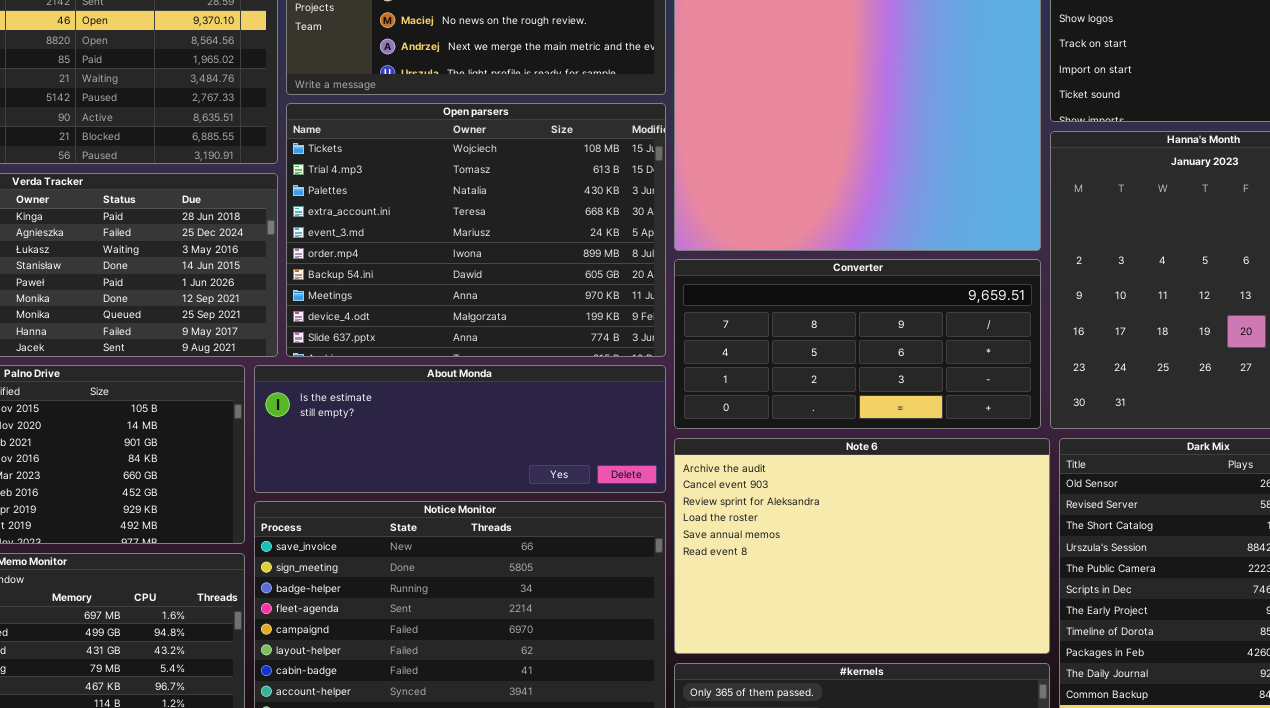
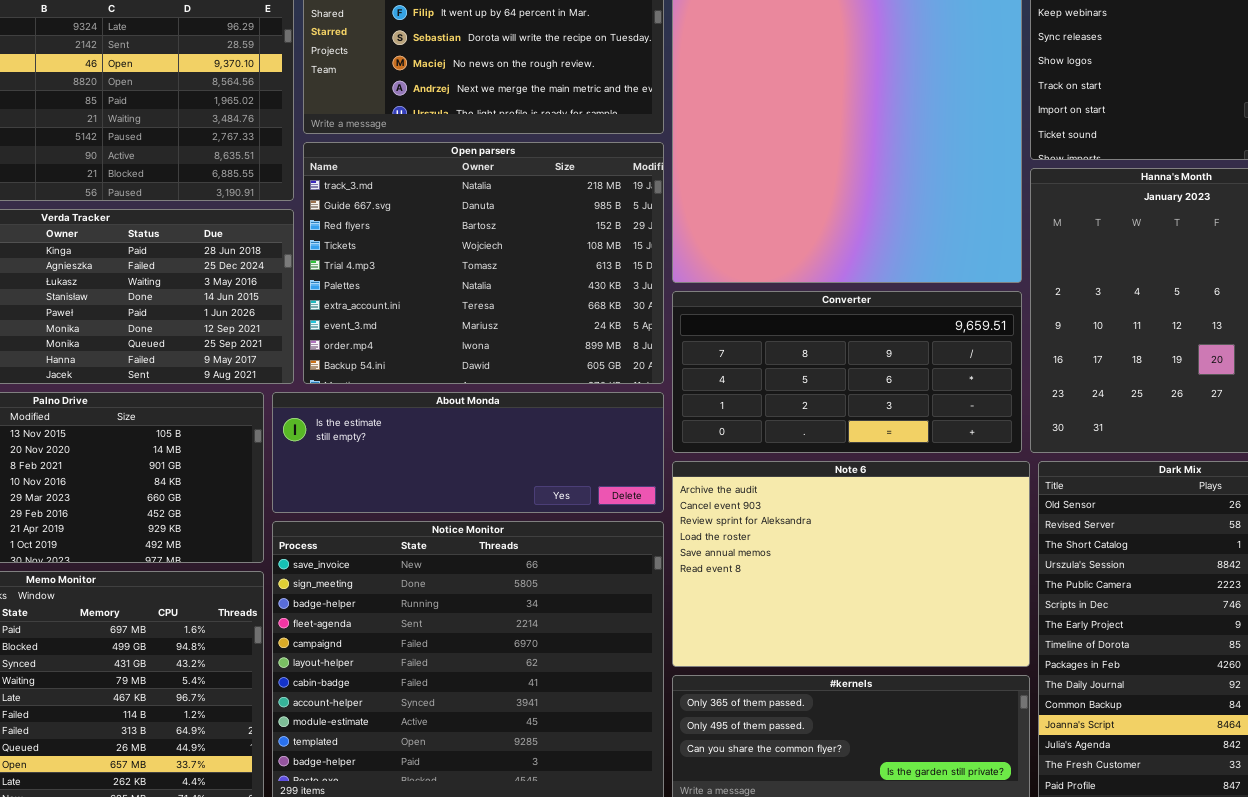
Open parsers: [286,103,666,357] -> [303,142,664,384], scrolled up 3 rows

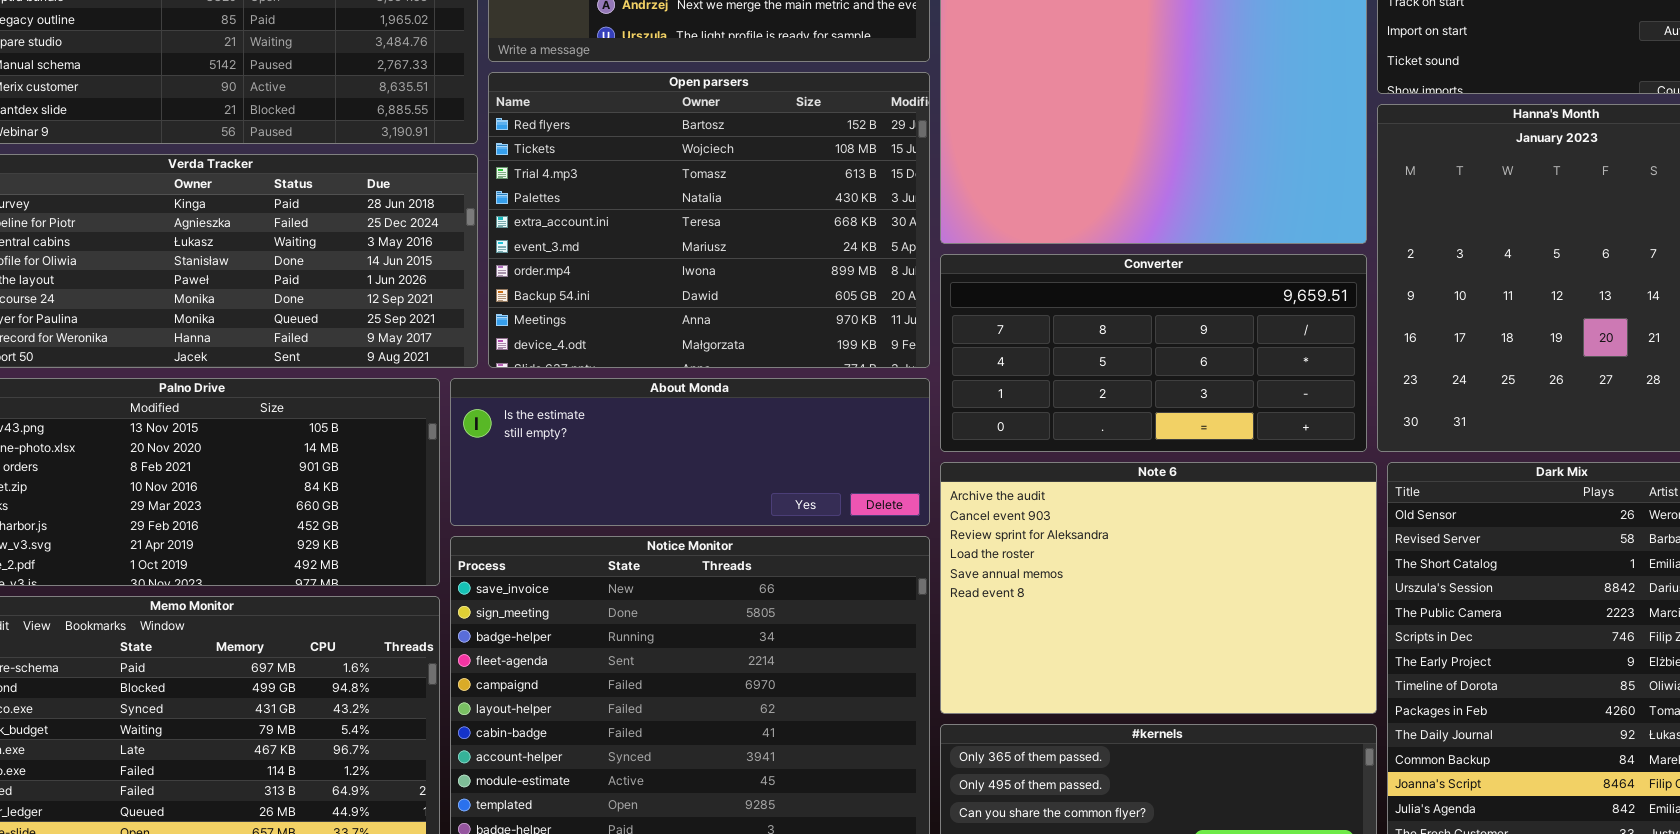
Open parsers: [303,142,664,384] -> [488,72,930,368], scrolled down 2 rows

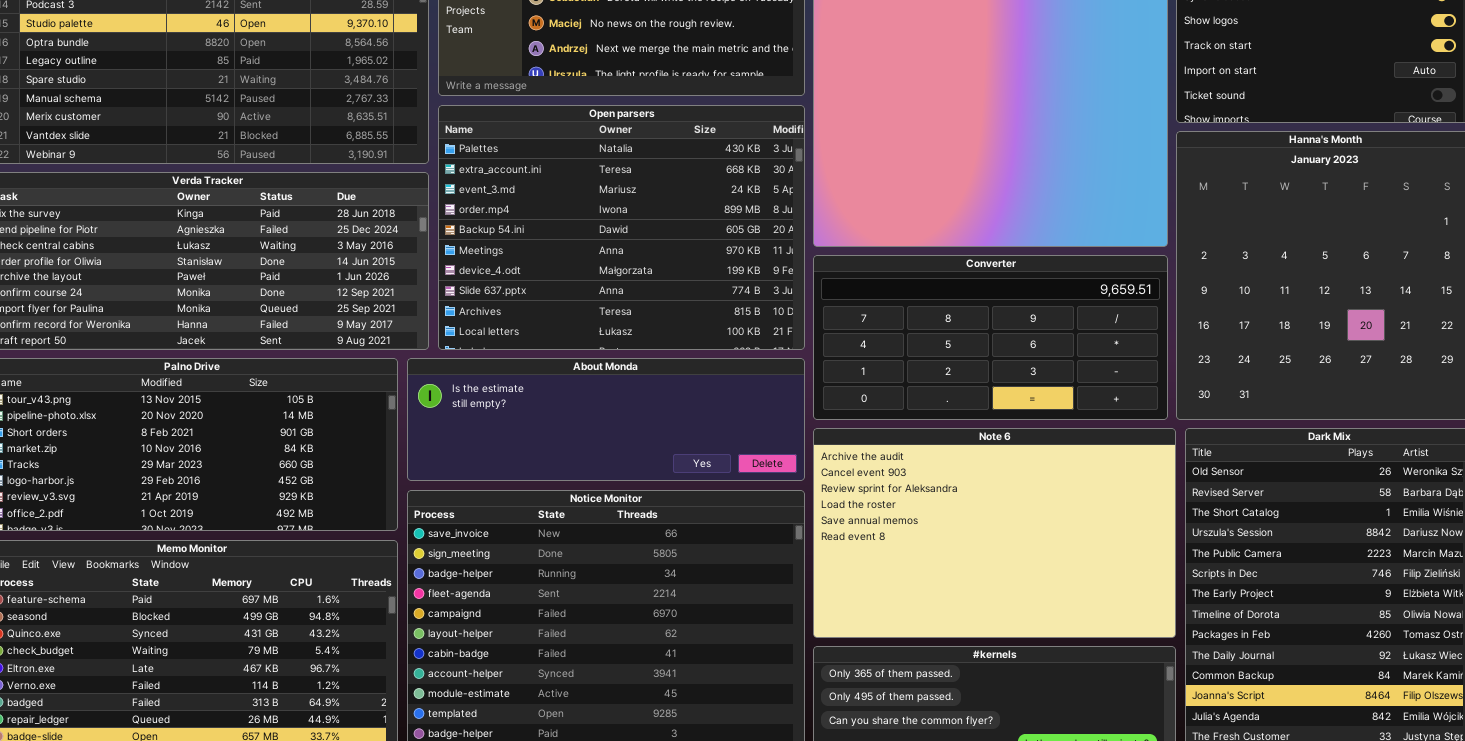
Open parsers: [488,72,930,368] -> [438,105,805,350], scrolled down 3 rows

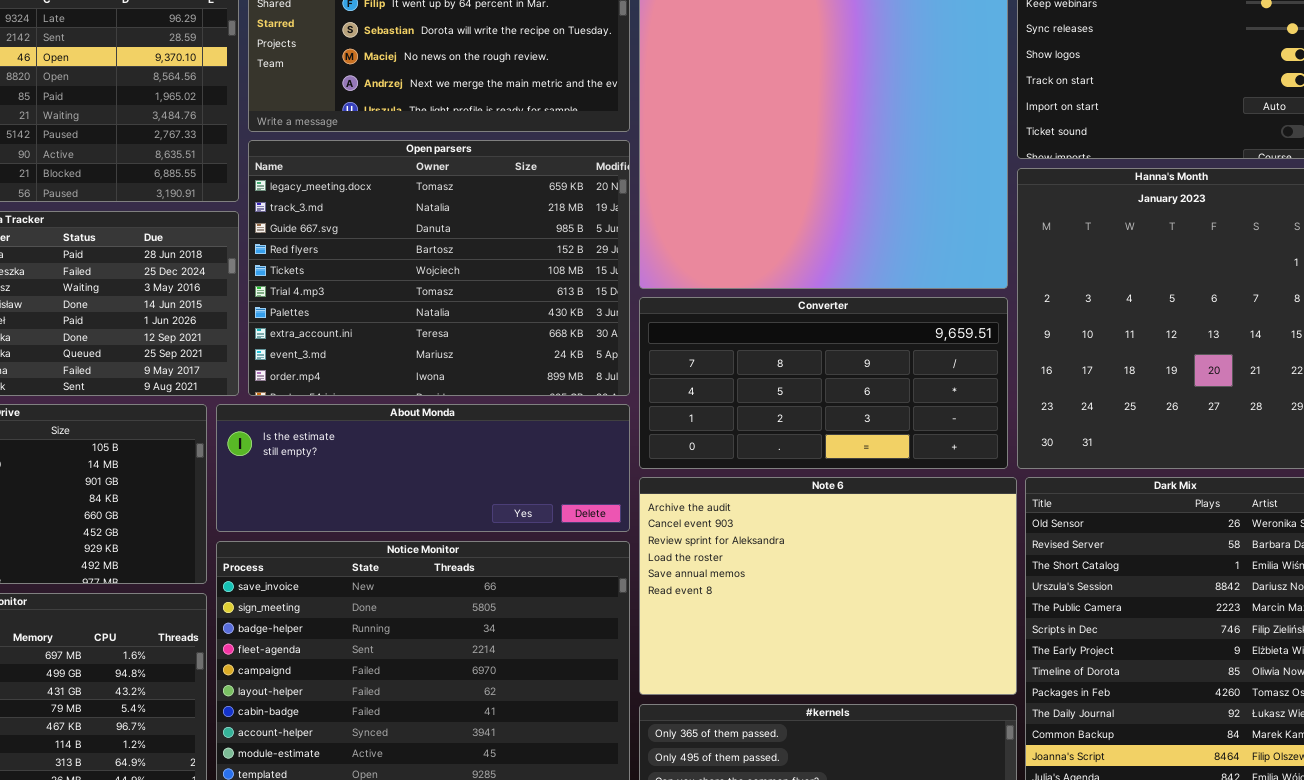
Open parsers: [438,105,805,350] -> [248,140,630,396], scrolled up 6 rows

